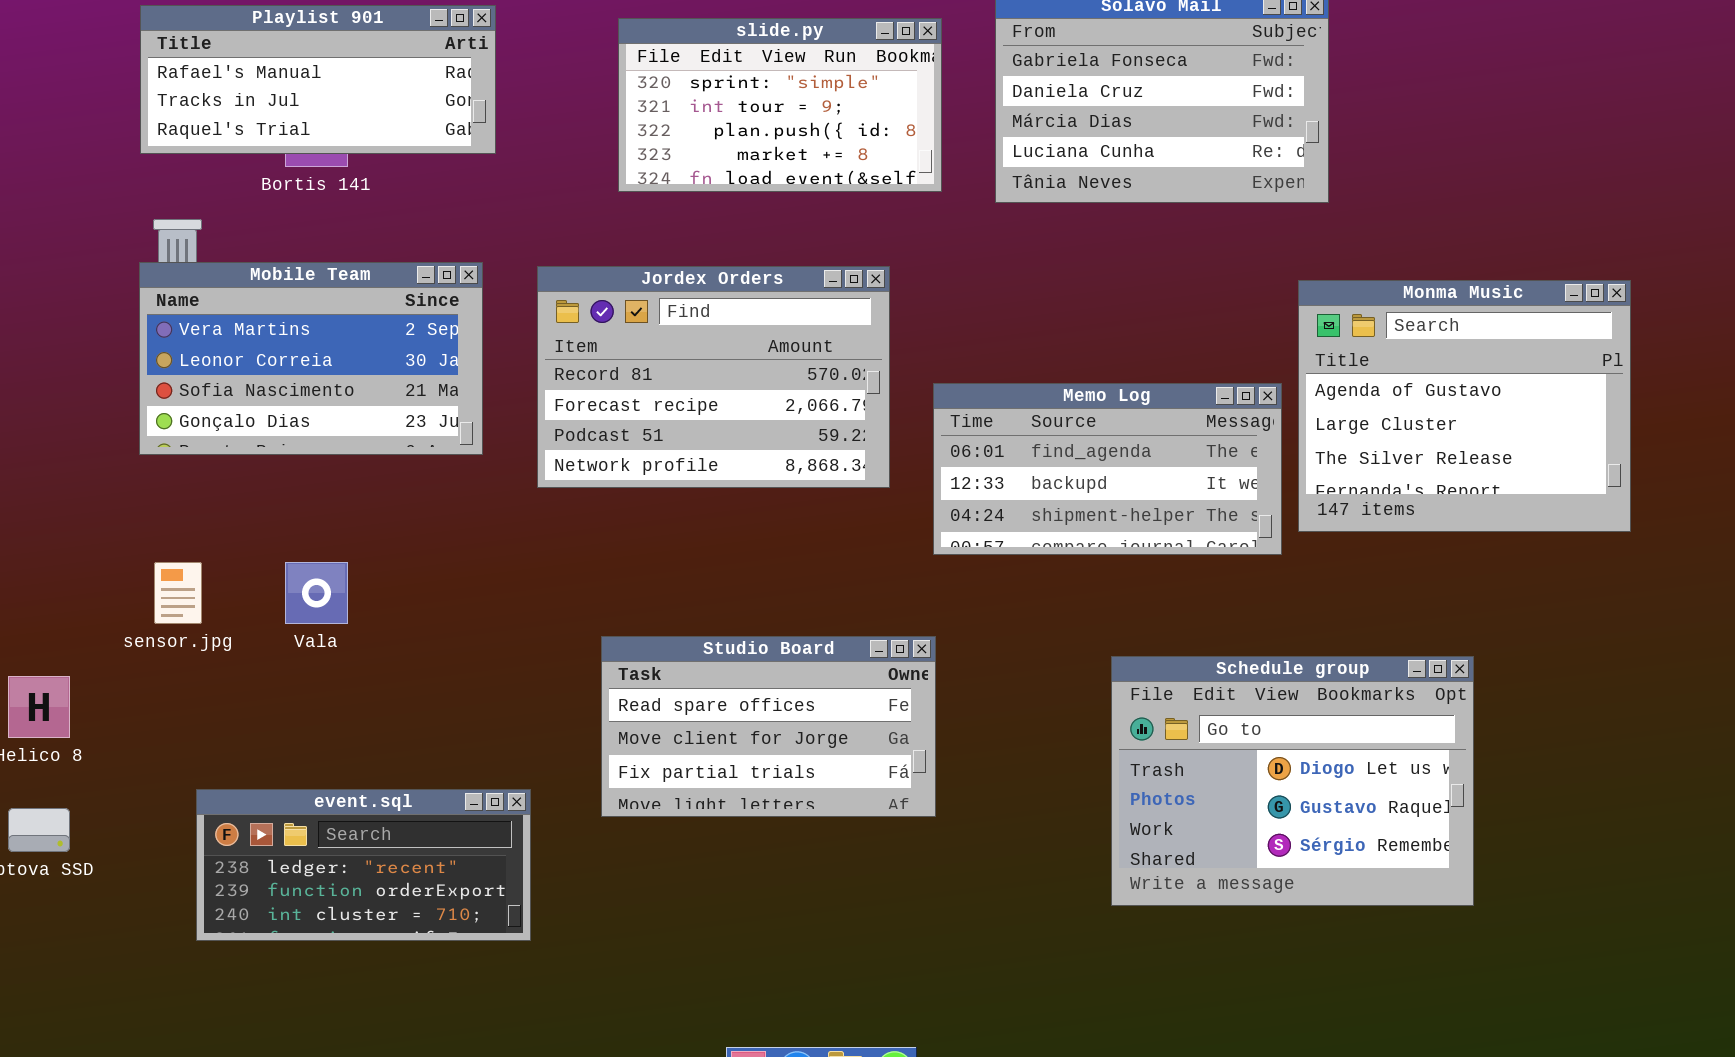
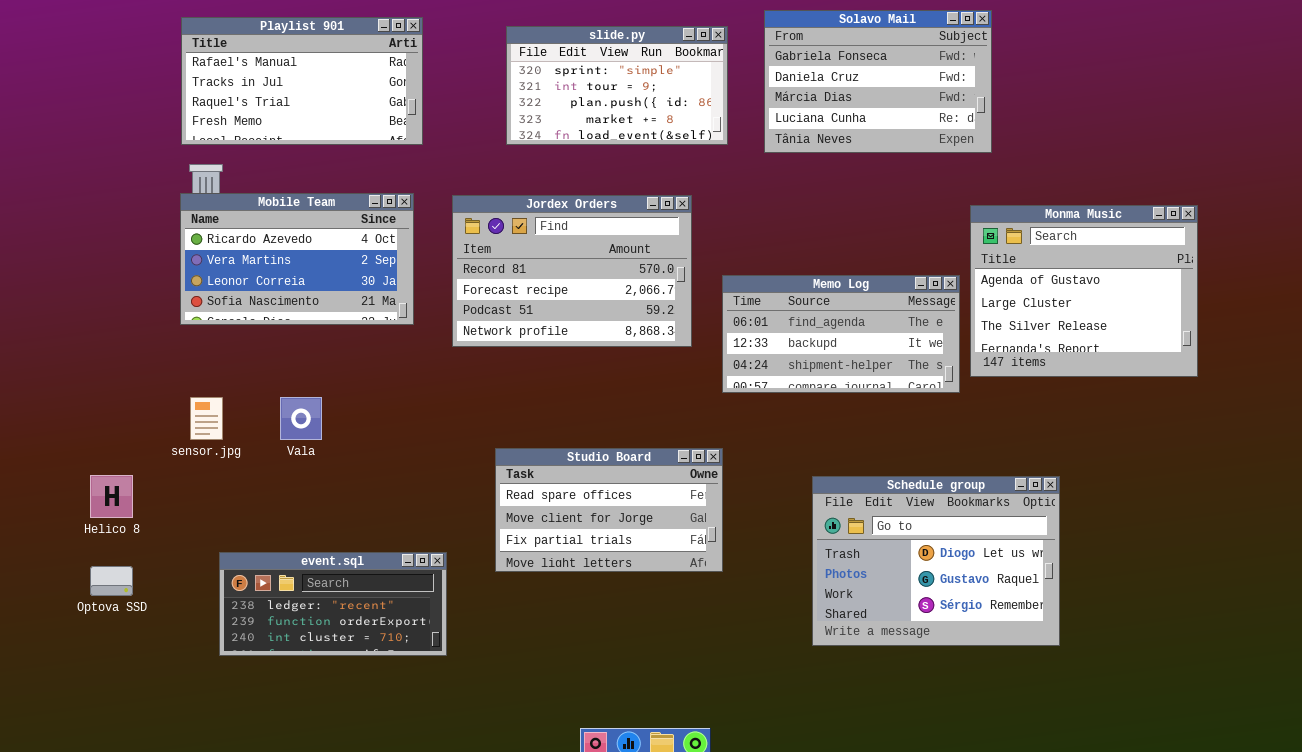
Playlist 901: [140,5,496,154] -> [181,17,423,145], resized
Mobile Team: [139,262,483,455] -> [180,193,414,325], scrolled up 1 row
Schedule group: [1111,656,1474,906] -> [812,476,1060,646], moved

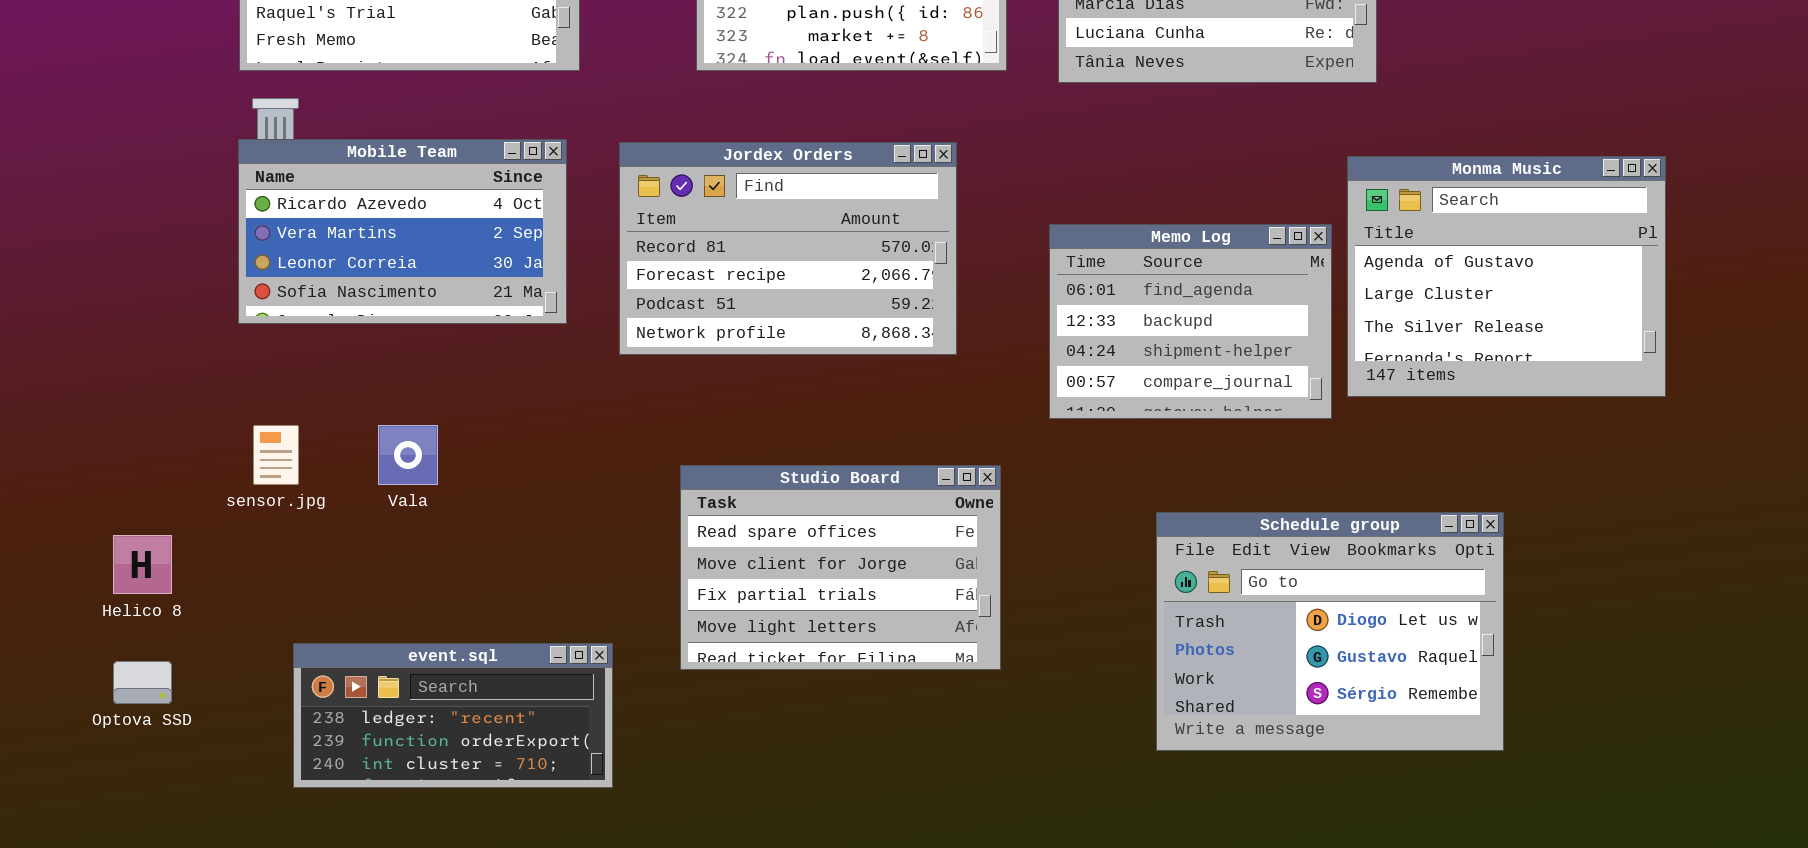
Memo Log: [722,275,960,393] -> [1049,224,1332,419], resized
Studio Board: [495,448,723,572] -> [680,465,1001,670], resized
Schedule group: [812,476,1060,646] -> [1156,512,1504,751], moved

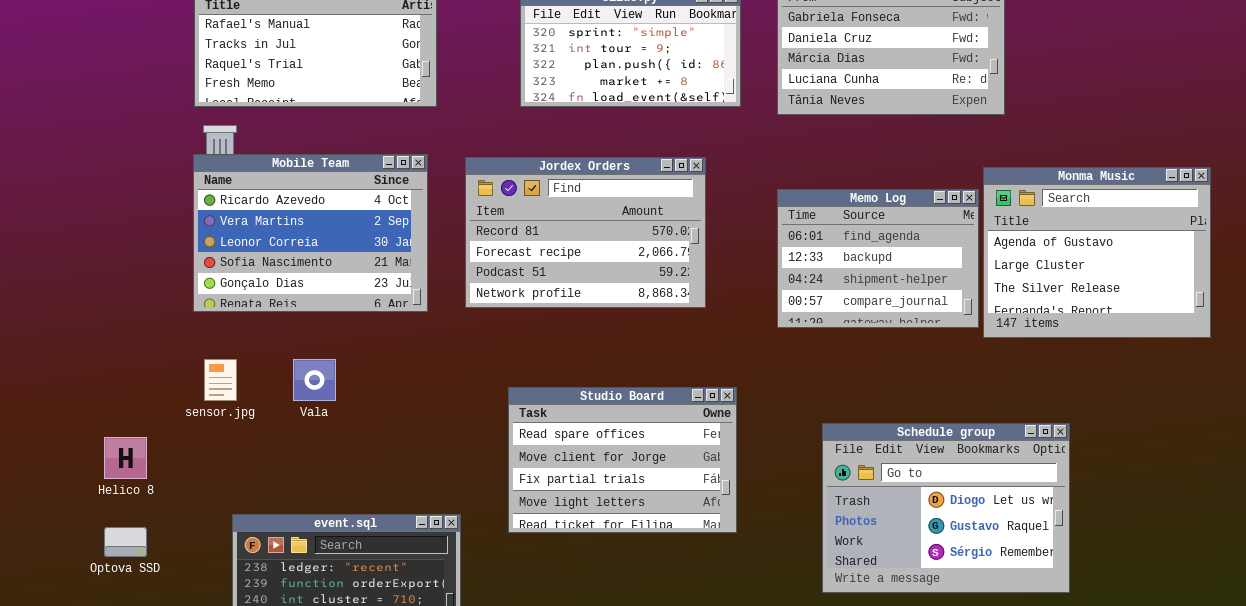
Mobile Team: [238,139,567,324] -> [193,154,428,312], resized
Memo Log: [1049,224,1332,419] -> [777,189,979,328], moved
Schedule group: [1156,512,1504,751] -> [822,423,1070,593], moved

